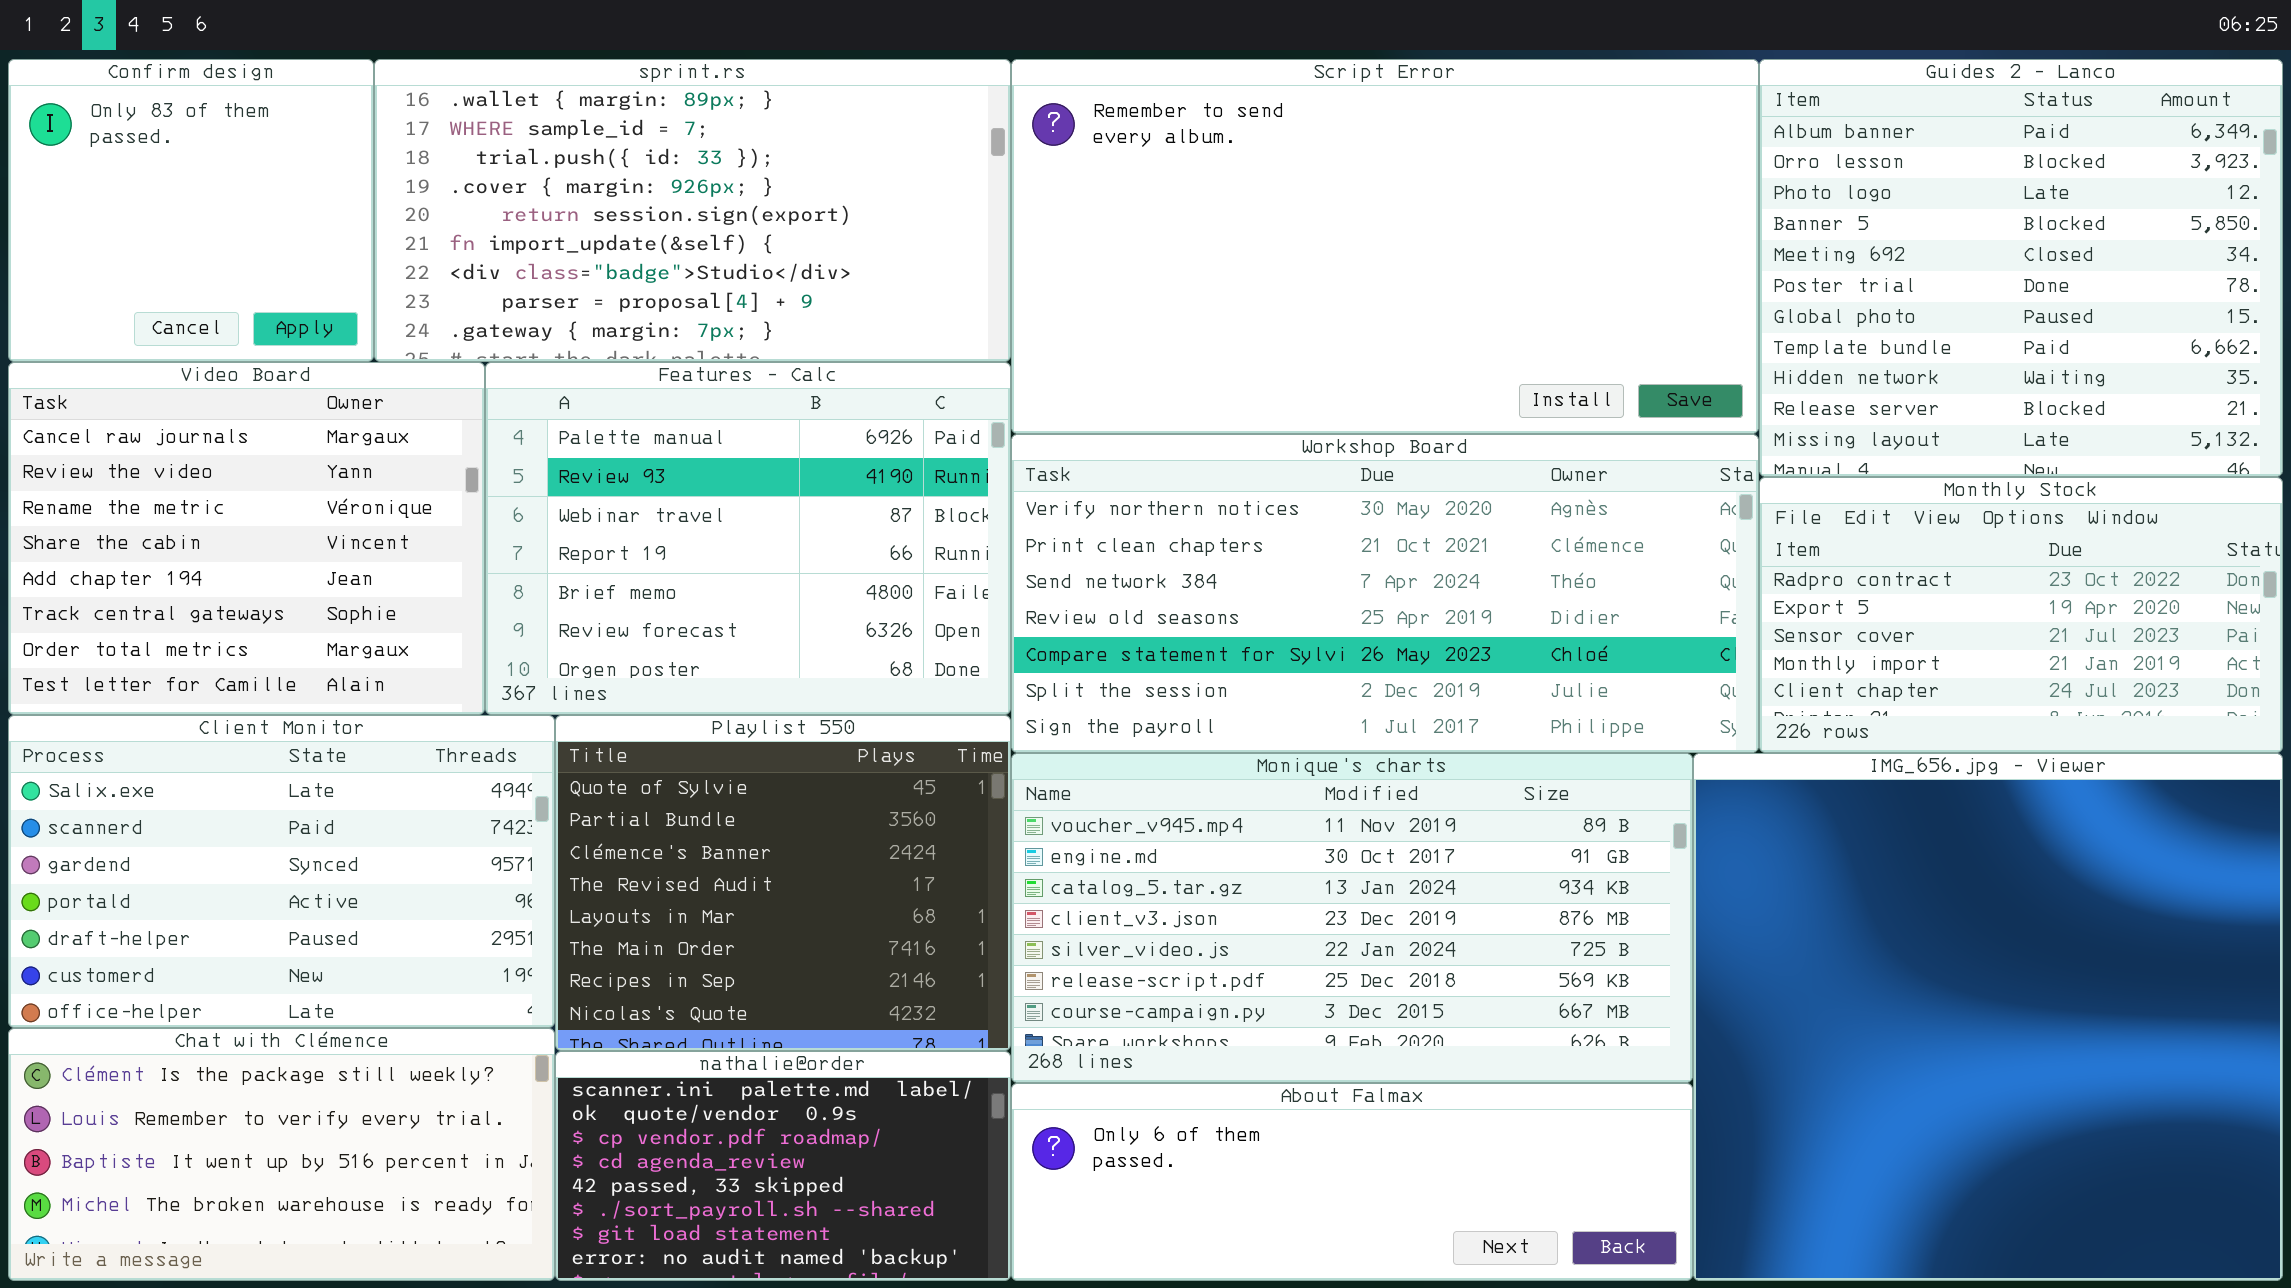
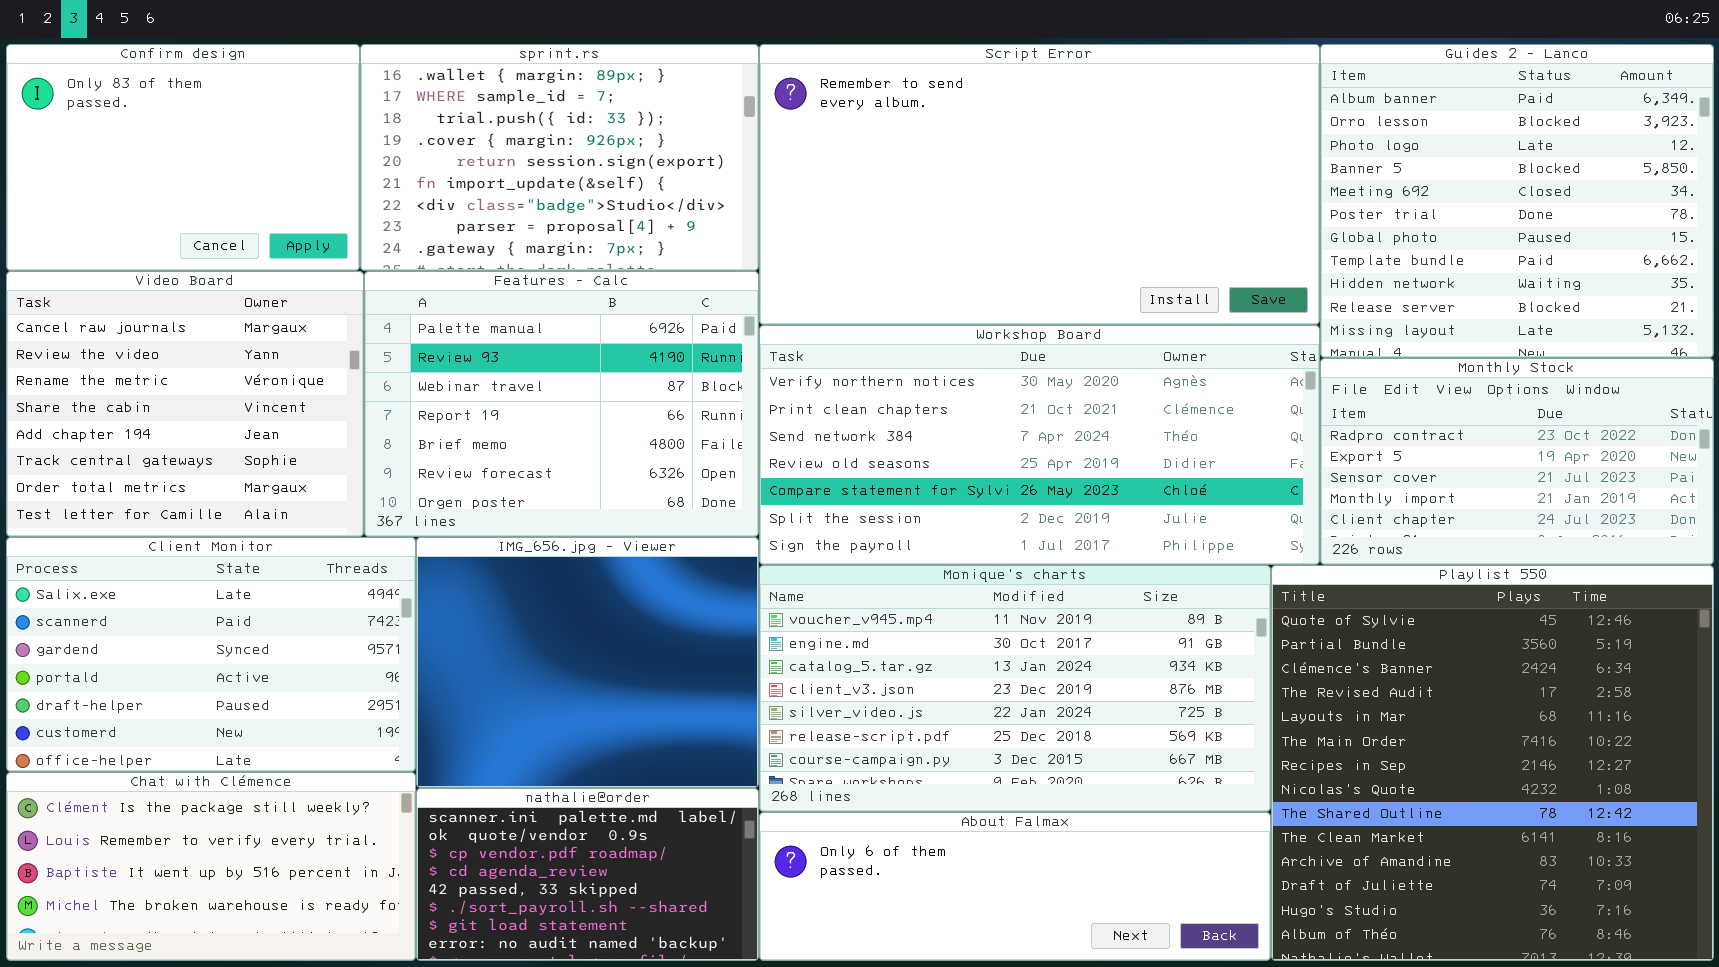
Confirm design: [8,59,374,362] -> [6,44,360,271], resized
sprint.rs: [374,59,1011,362] -> [360,44,759,271], resized
Playlist 550: [555,715,1011,1051] -> [1271,565,1714,961], moved, resized
IMG_656.jpg - Viewer: [1693,753,2283,1281] -> [416,537,759,788], moved, resized

